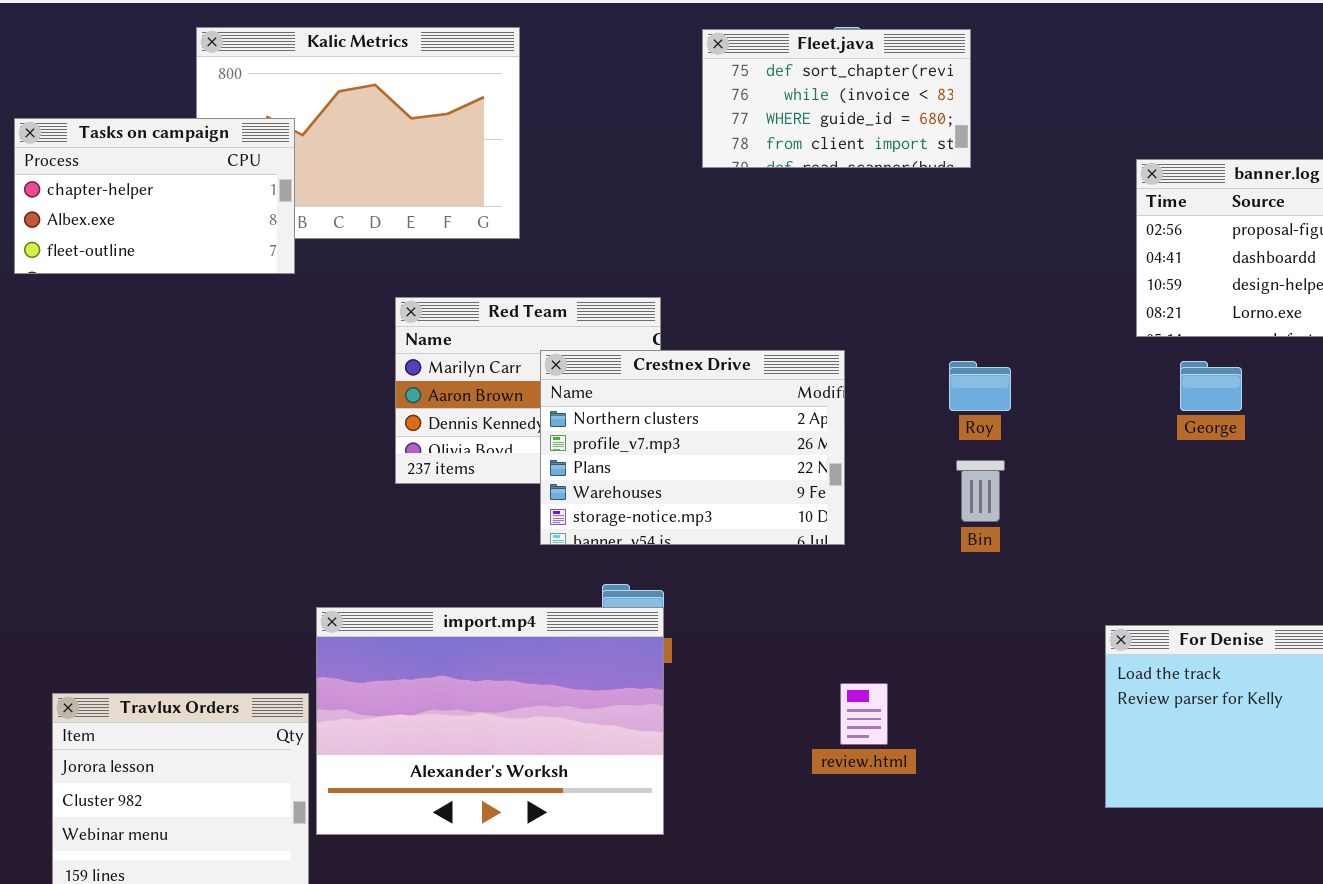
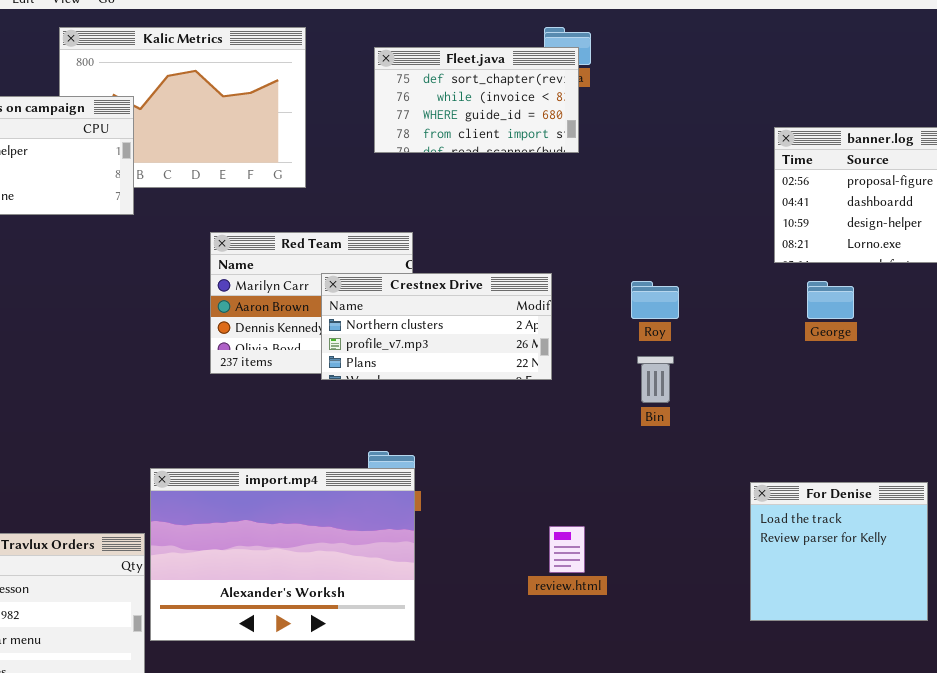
Fleet.java: [702,29,971,168] -> [374,47,579,153], moved
Crestnex Drive: [540,350,845,545] -> [321,273,552,380], resized

